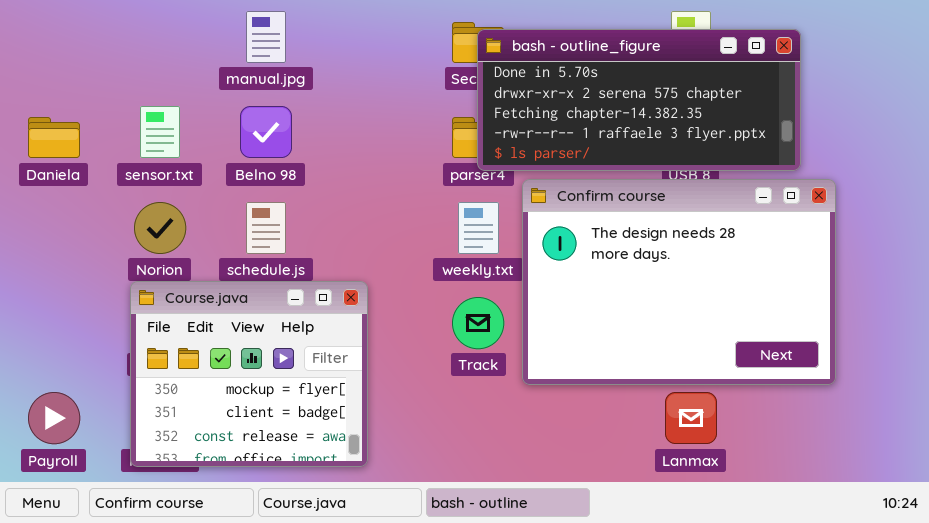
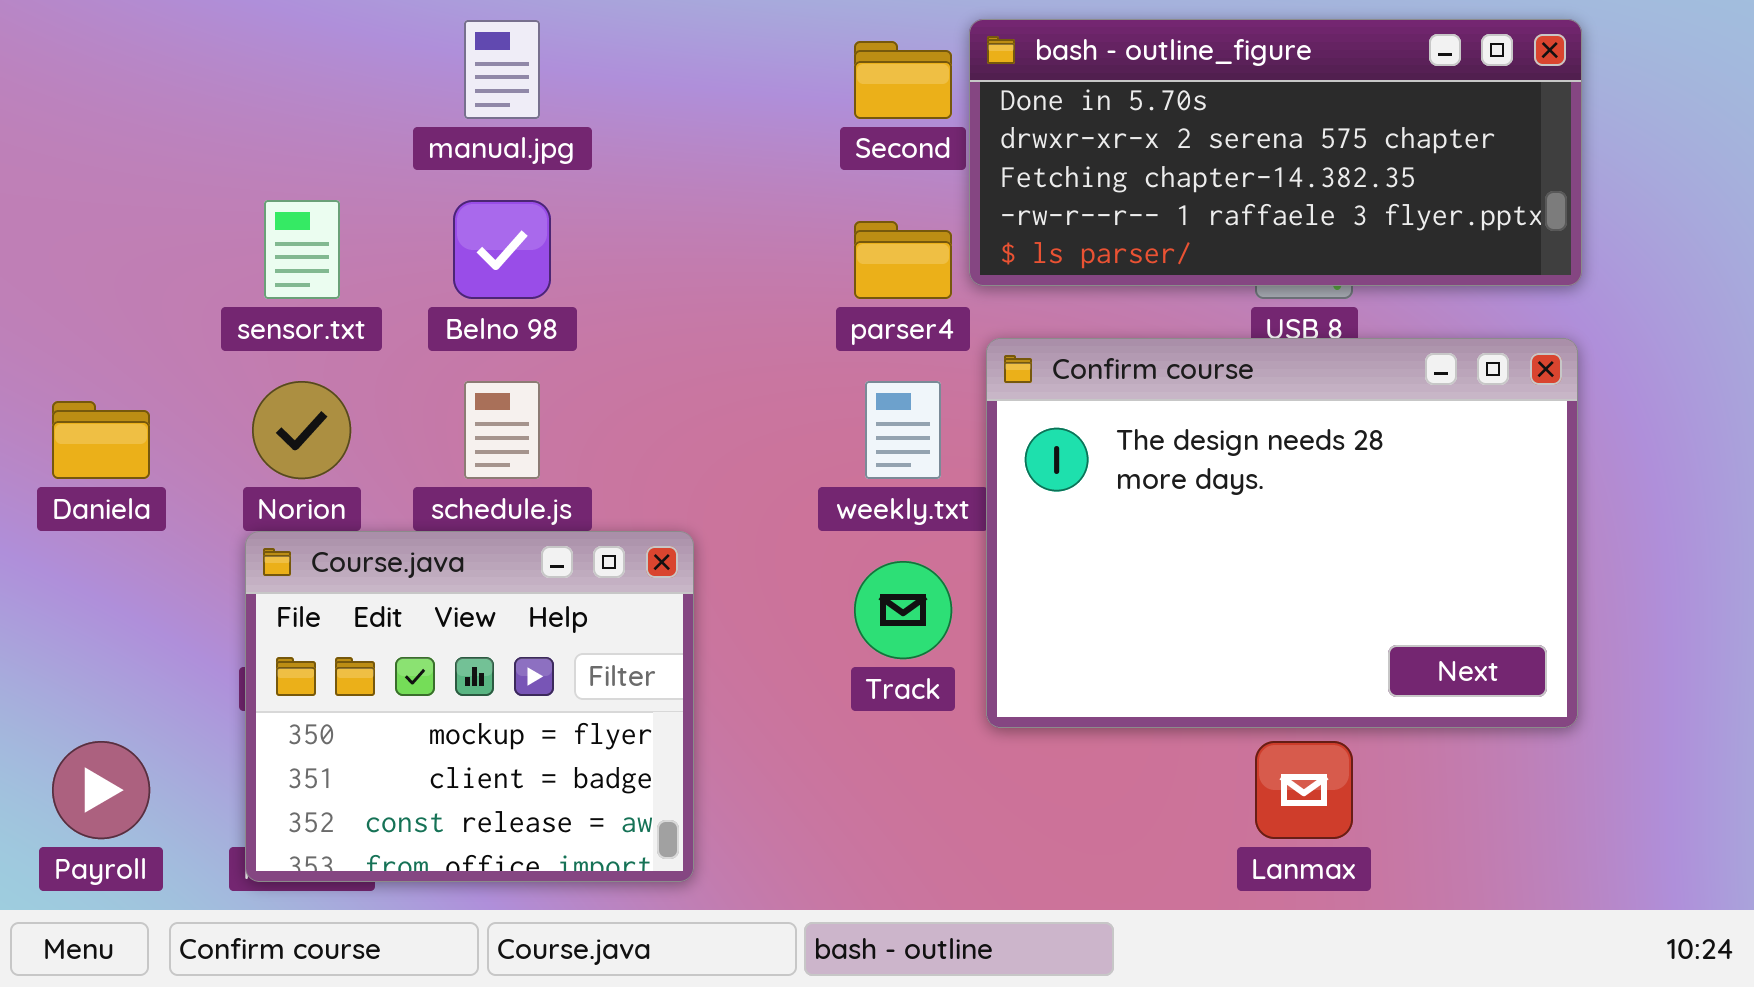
bash - outline_figure: [477,29,801,171] -> [969,19,1582,286], moved
Daniela: [28,117,80,158] -> [52,401,150,479], moved

